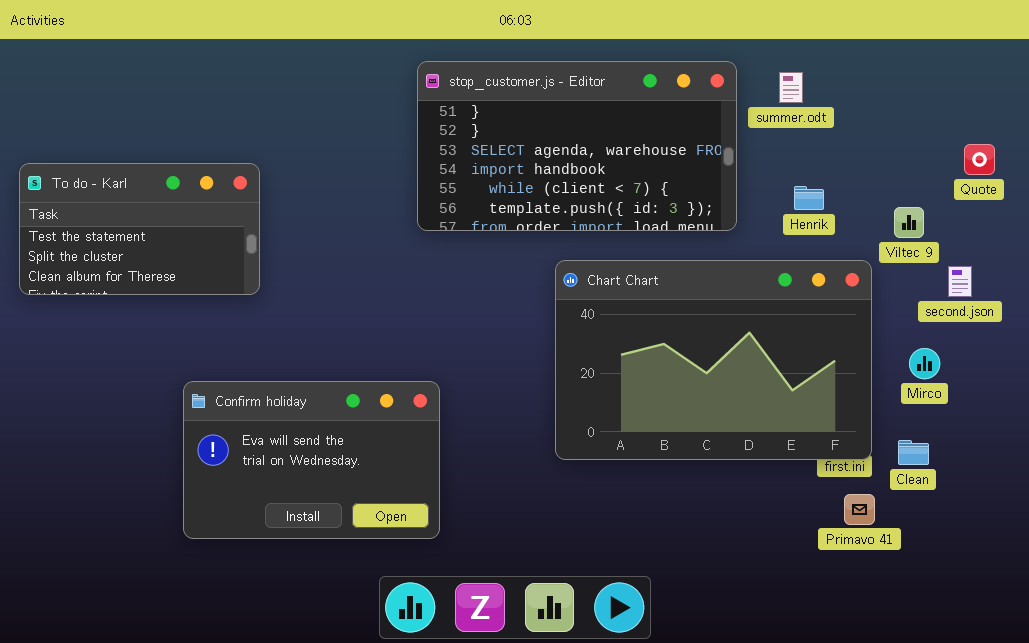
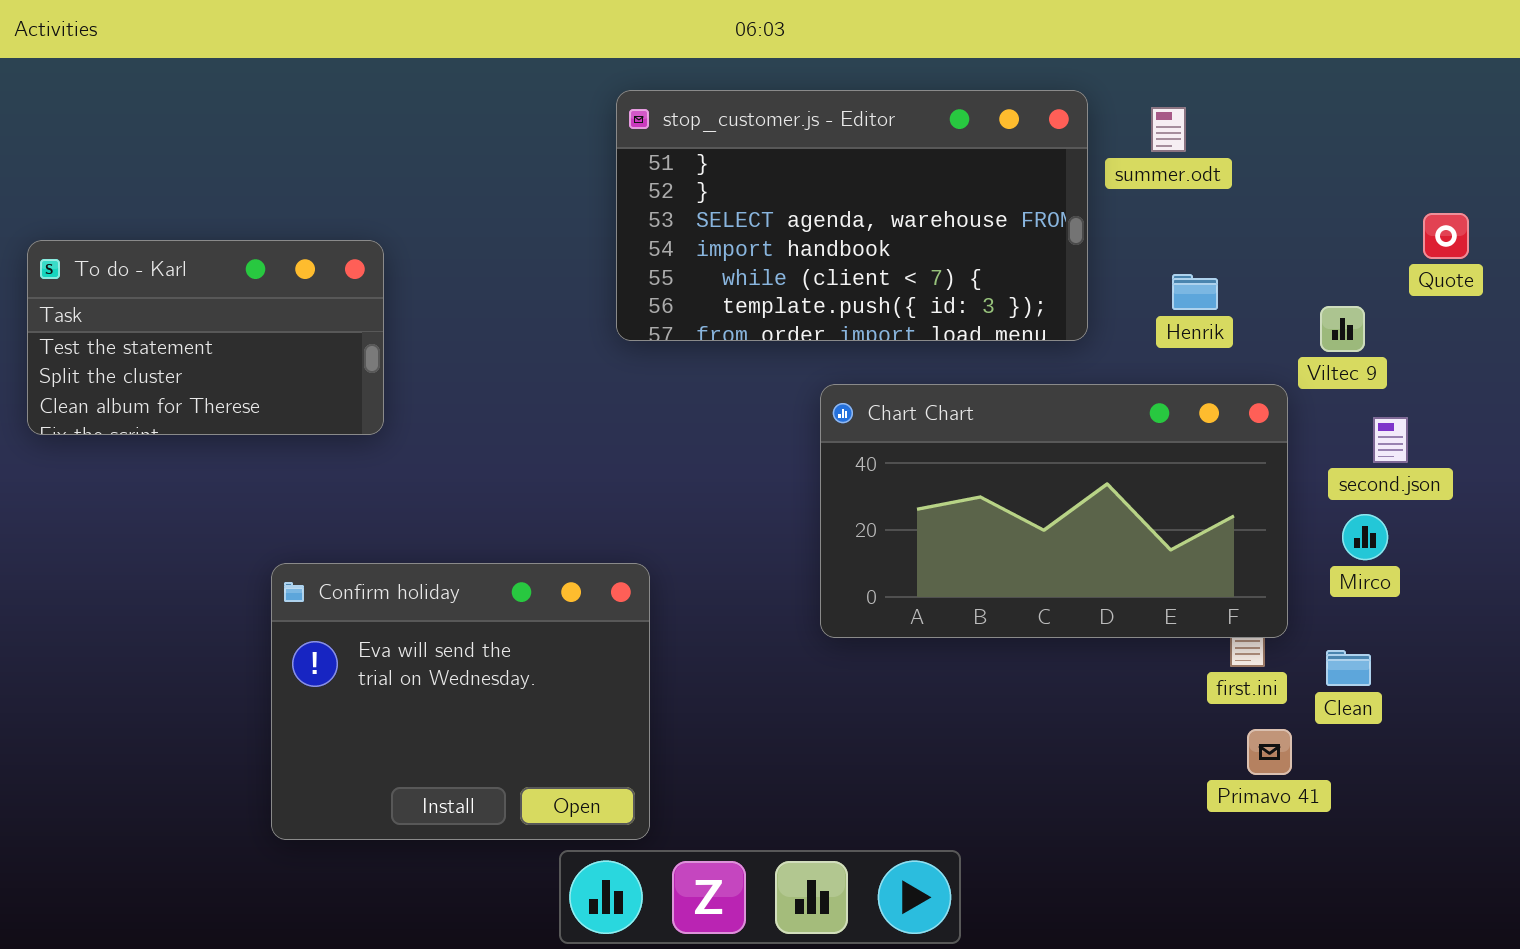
Chart Chart: [555,260,872,460] -> [820,384,1288,638], resized
second.json: [948,266,972,297] -> [1373,417,1408,463], moved
Confirm holiday: [183,381,440,539] -> [271,563,650,840], resized

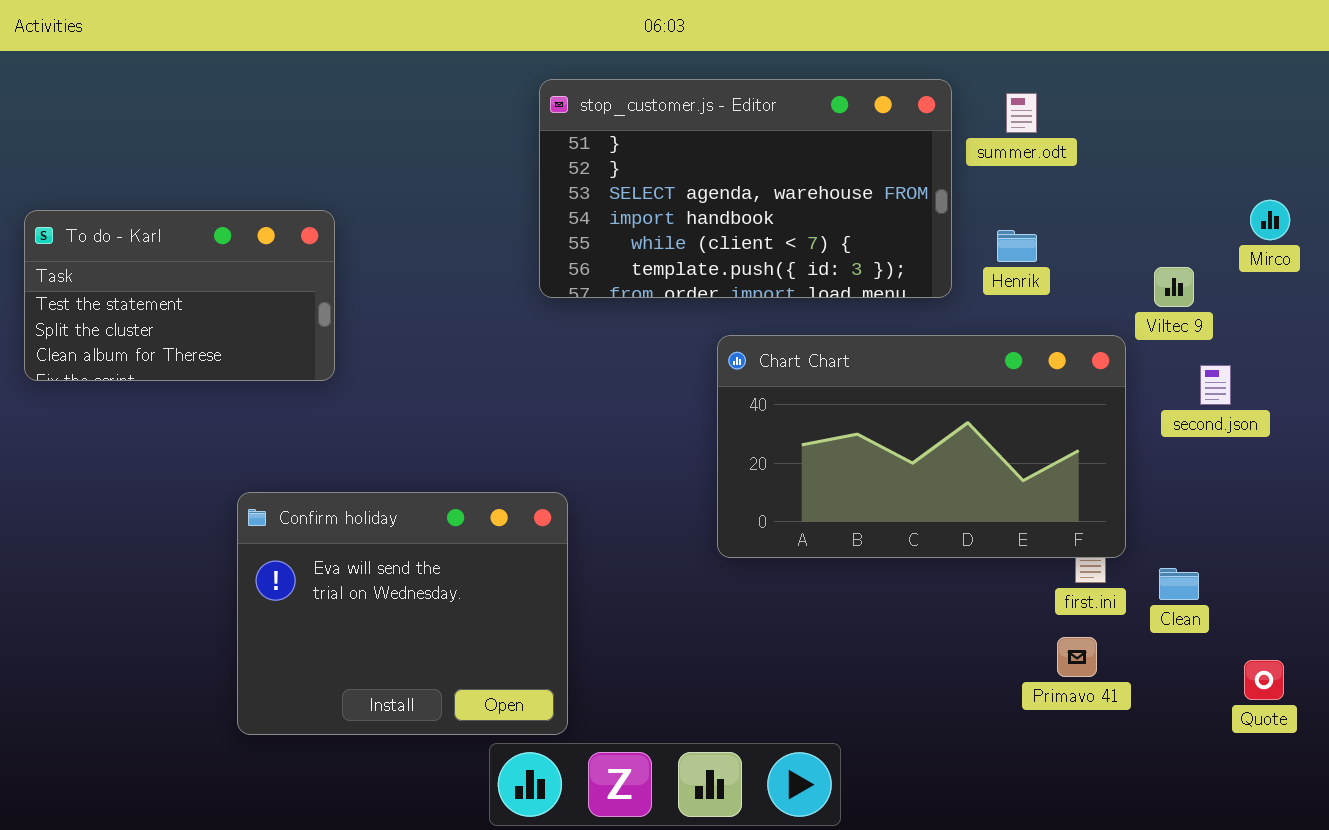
Quote: [1423,213,1469,259] -> [1244,660,1284,700], moved
Henrik: [1172,274,1218,310] -> [997,230,1037,262], moved
Mirco: [1342,514,1388,560] -> [1250,200,1290,240], moved
Primavo 41: [1247,729,1292,775] -> [1057,637,1097,677], moved

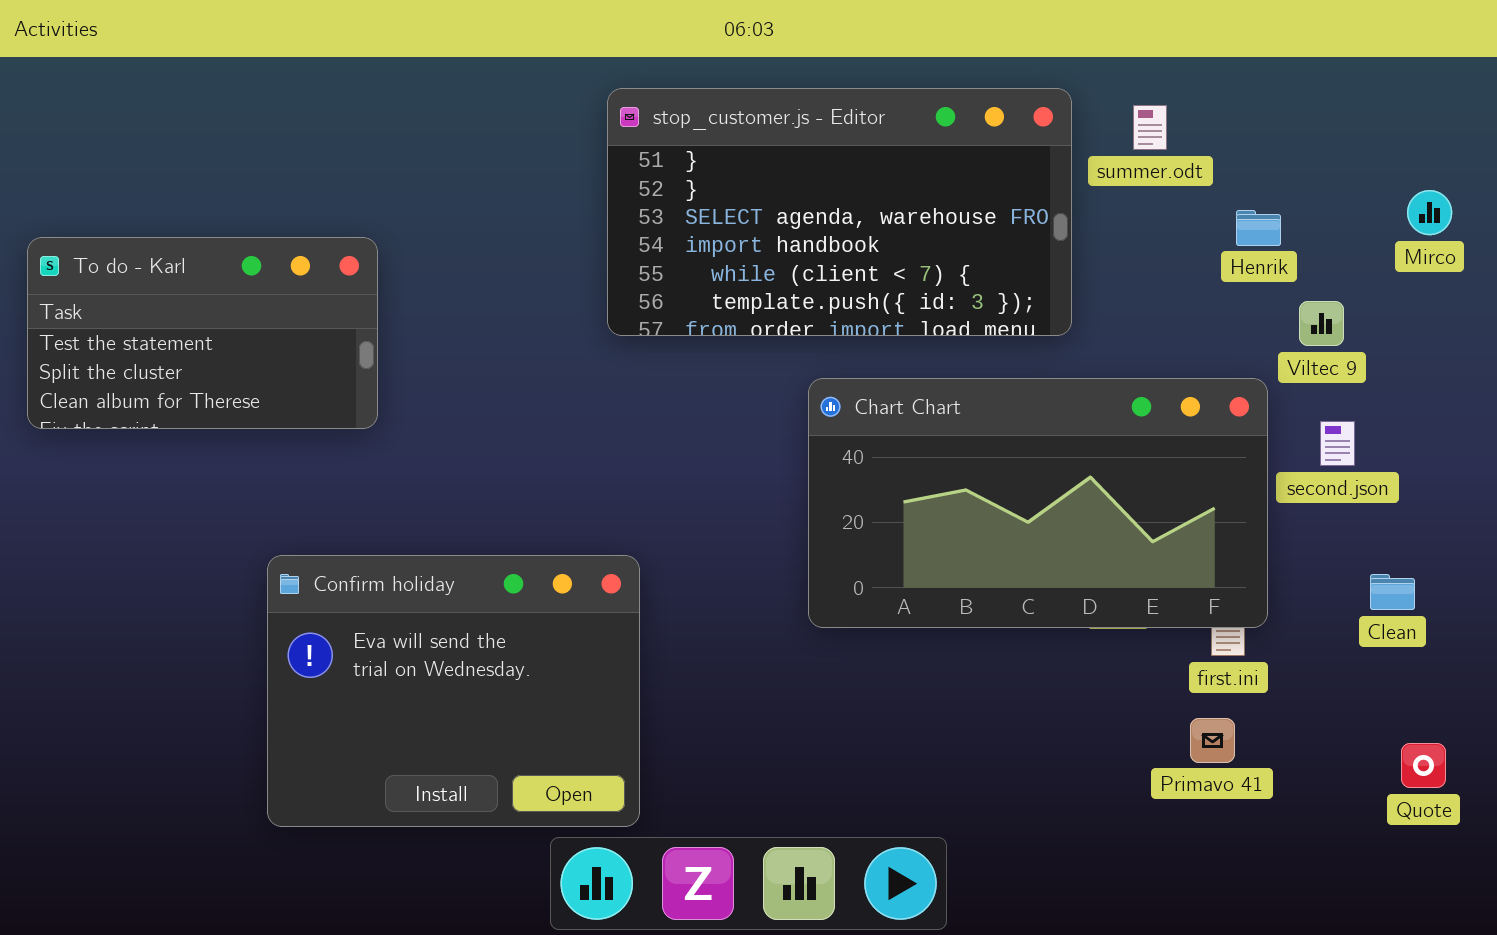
Mirco: [1250,200,1290,240] -> [1407,190,1452,235], moved
Henrik: [997,230,1037,262] -> [1236,210,1281,246], moved
second.json: [1200,365,1231,405] -> [1320,421,1355,466], moved
Clean: [1159,568,1199,600] -> [1370,574,1415,610], moved

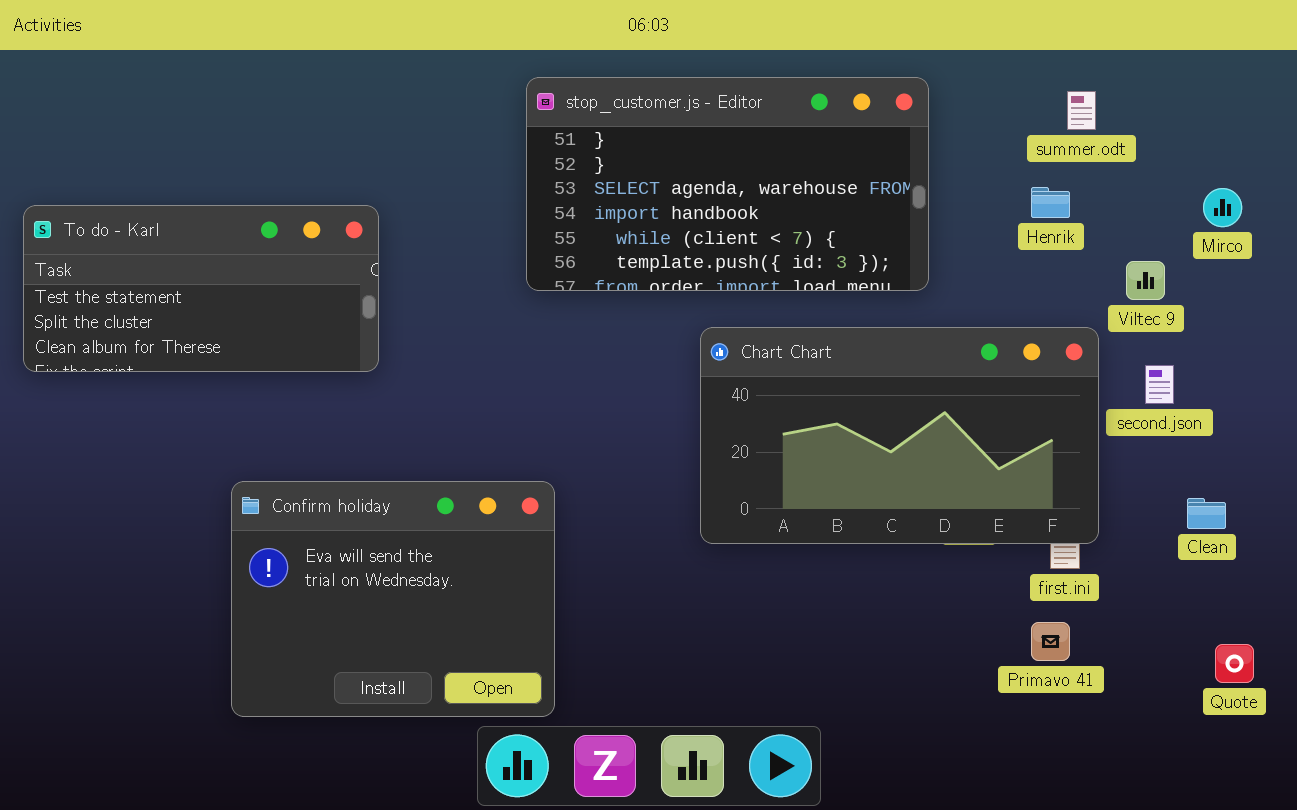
summer.odt: [1133,105,1167,150] -> [1067,91,1096,130], moved
Mirco: [1407,190,1452,235] -> [1203,188,1242,227], moved
Henrik: [1236,210,1281,246] -> [1031,187,1070,218], moved
To do - Karl: [27,237,378,429] -> [23,205,379,372], resized

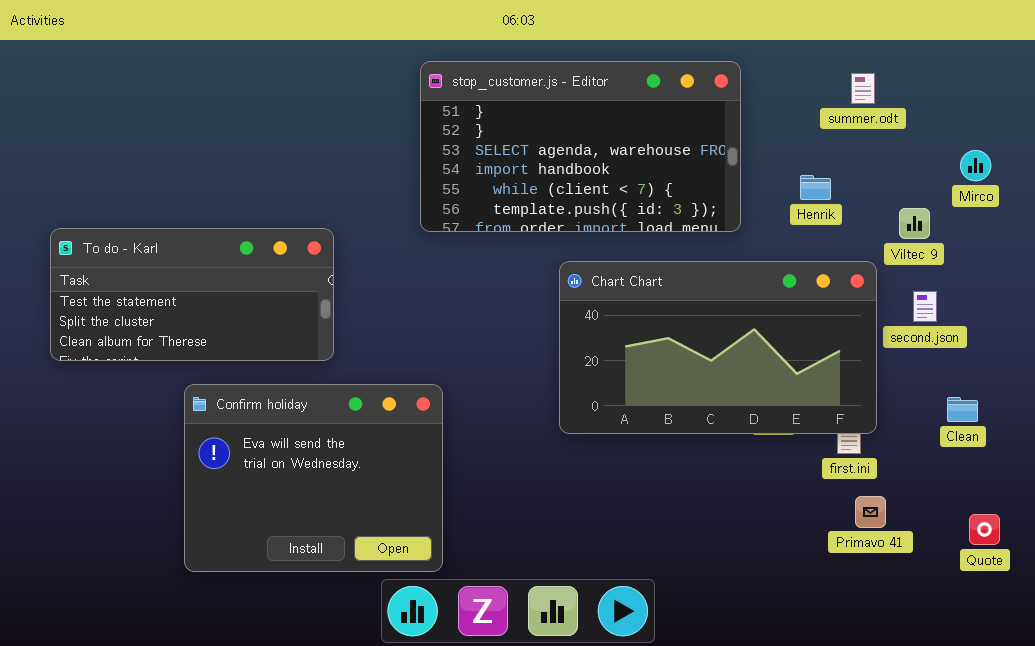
Henrik: [1031,187,1070,218] -> [800,175,831,200], moved
To do - Karl: [23,205,379,372] -> [50,228,334,361], moved
Primavo 41: [1031,622,1070,661] -> [855,496,886,528], moved

